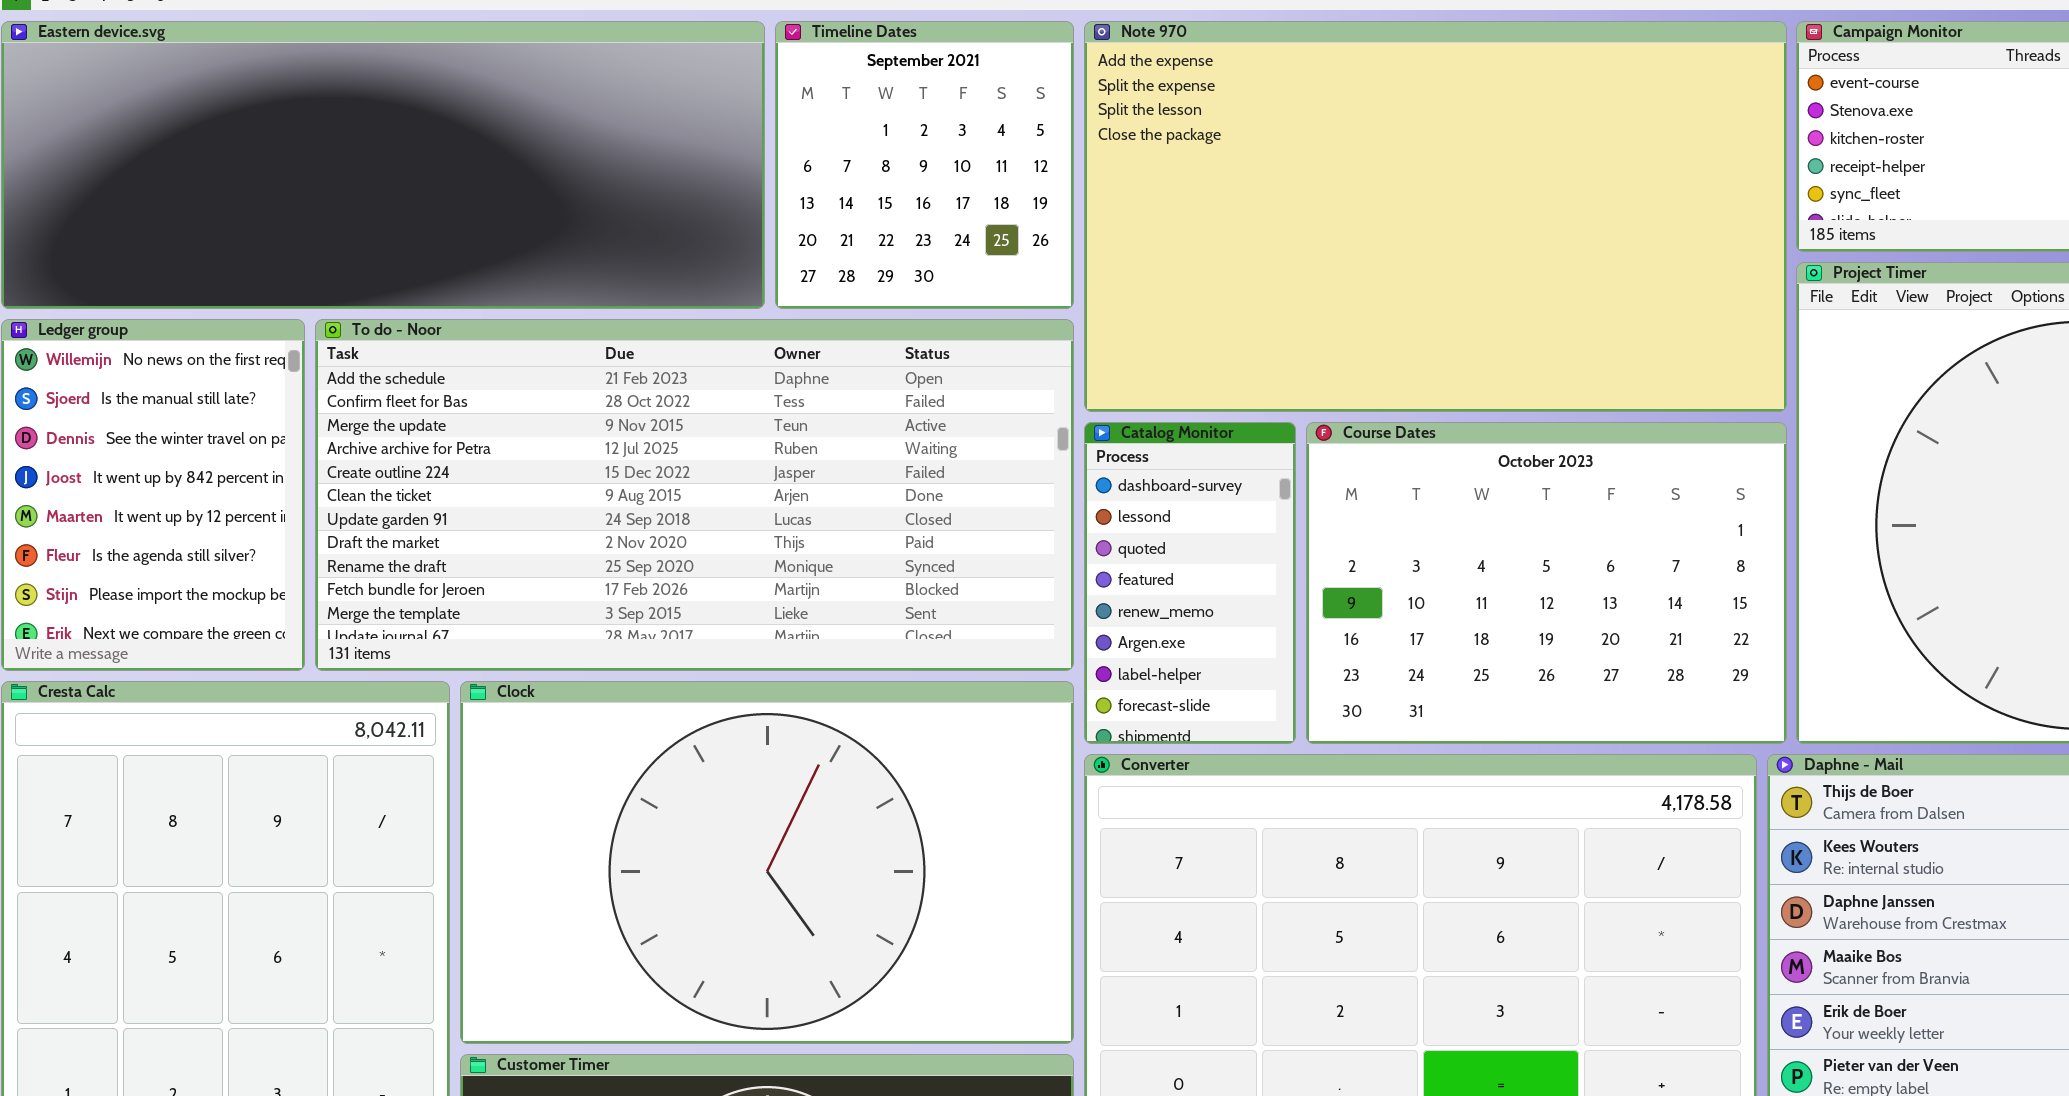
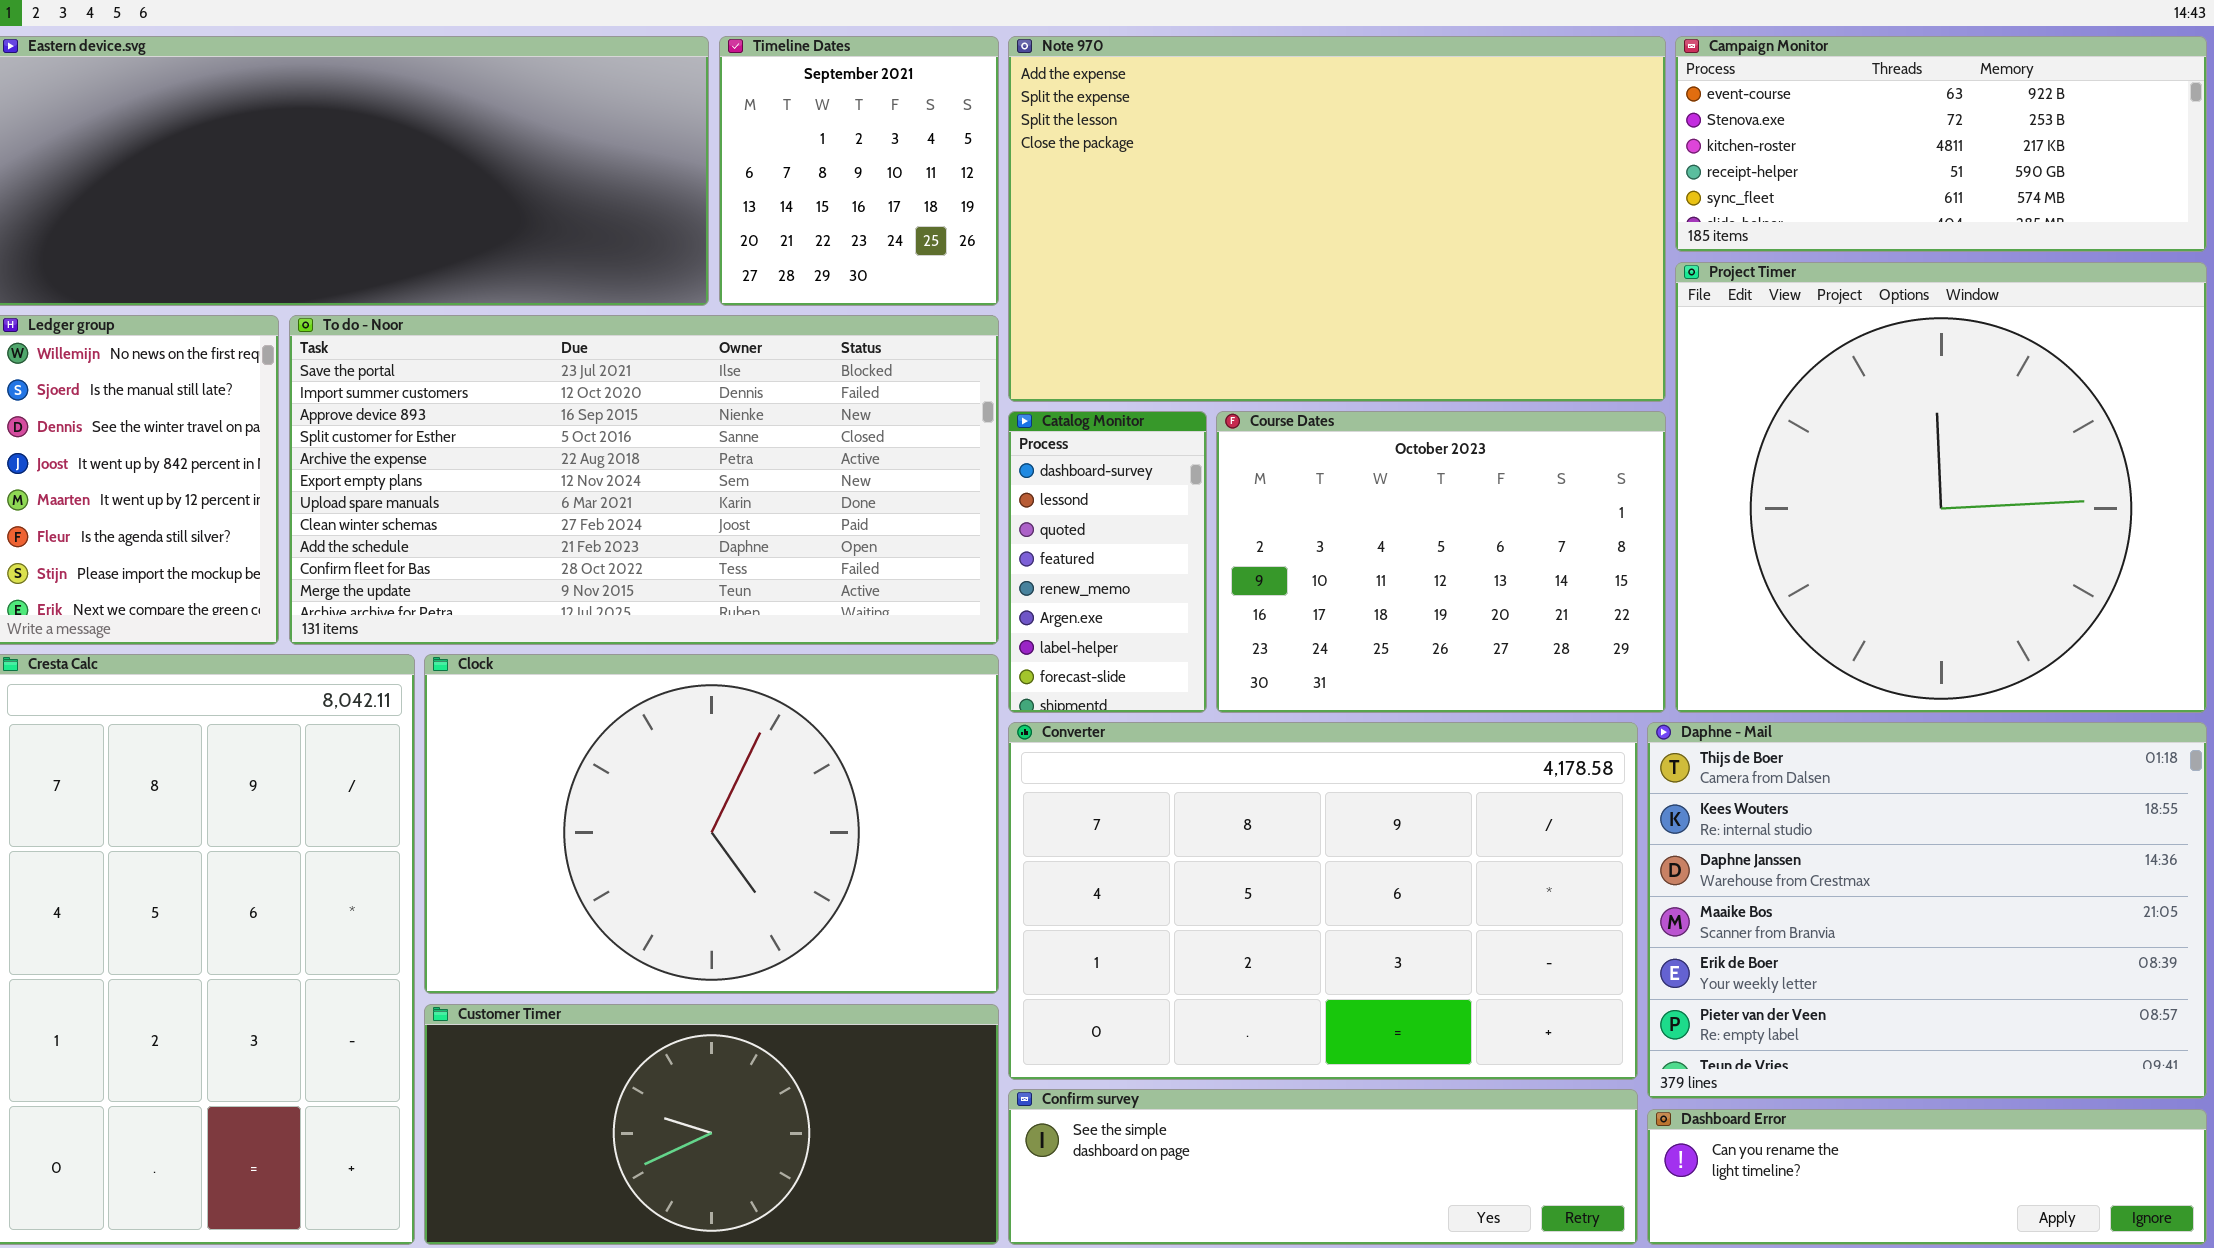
To do - Noor: [315,319,1074,671] -> [289,315,999,645], scrolled up 8 rows

